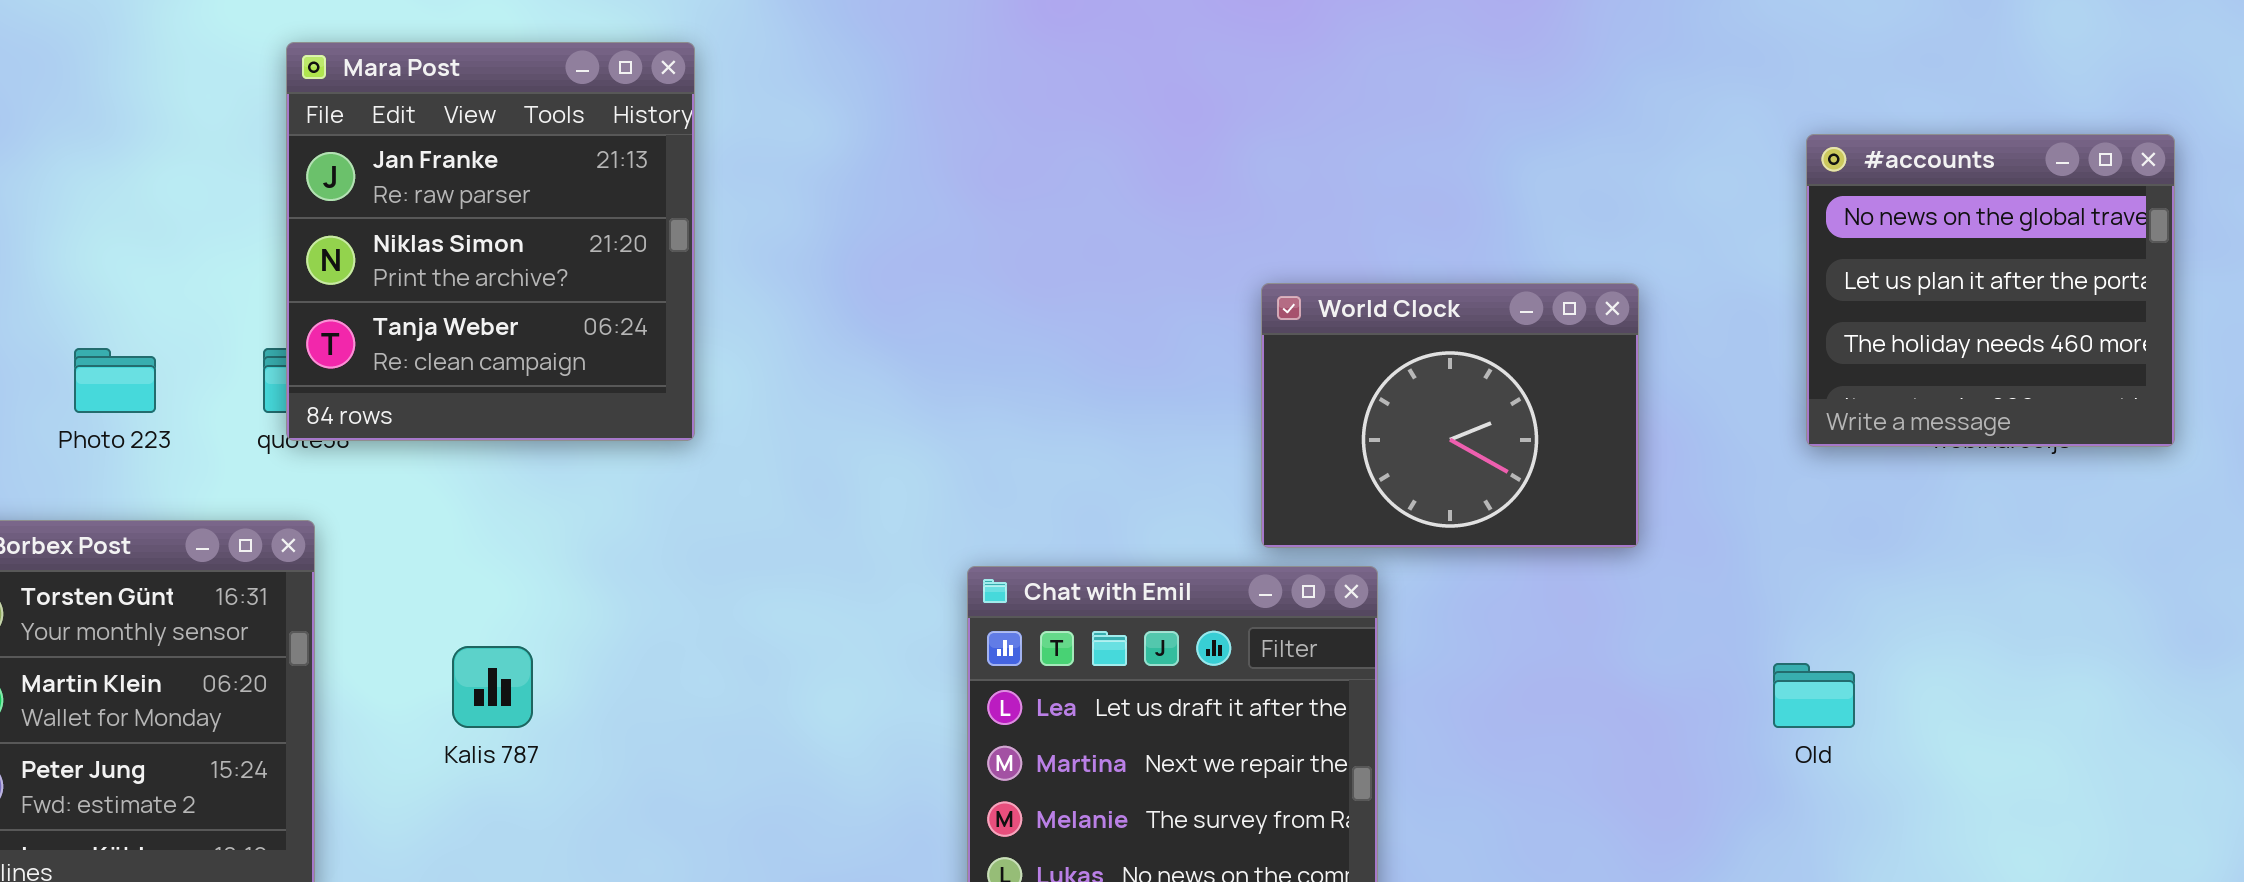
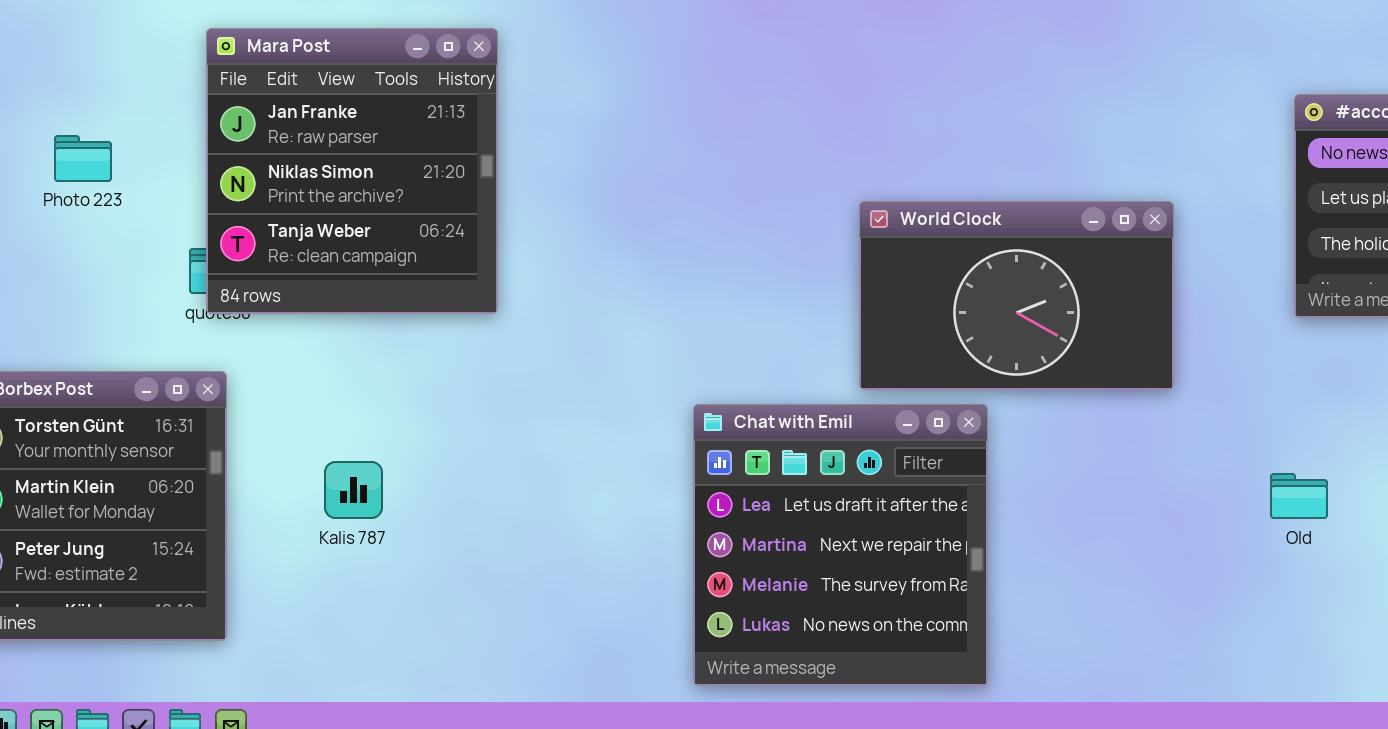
World Clock: [1261,283,1639,548] -> [859,201,1174,390], resized
Photo 223: [74,348,156,413] -> [54,135,112,182], moved

